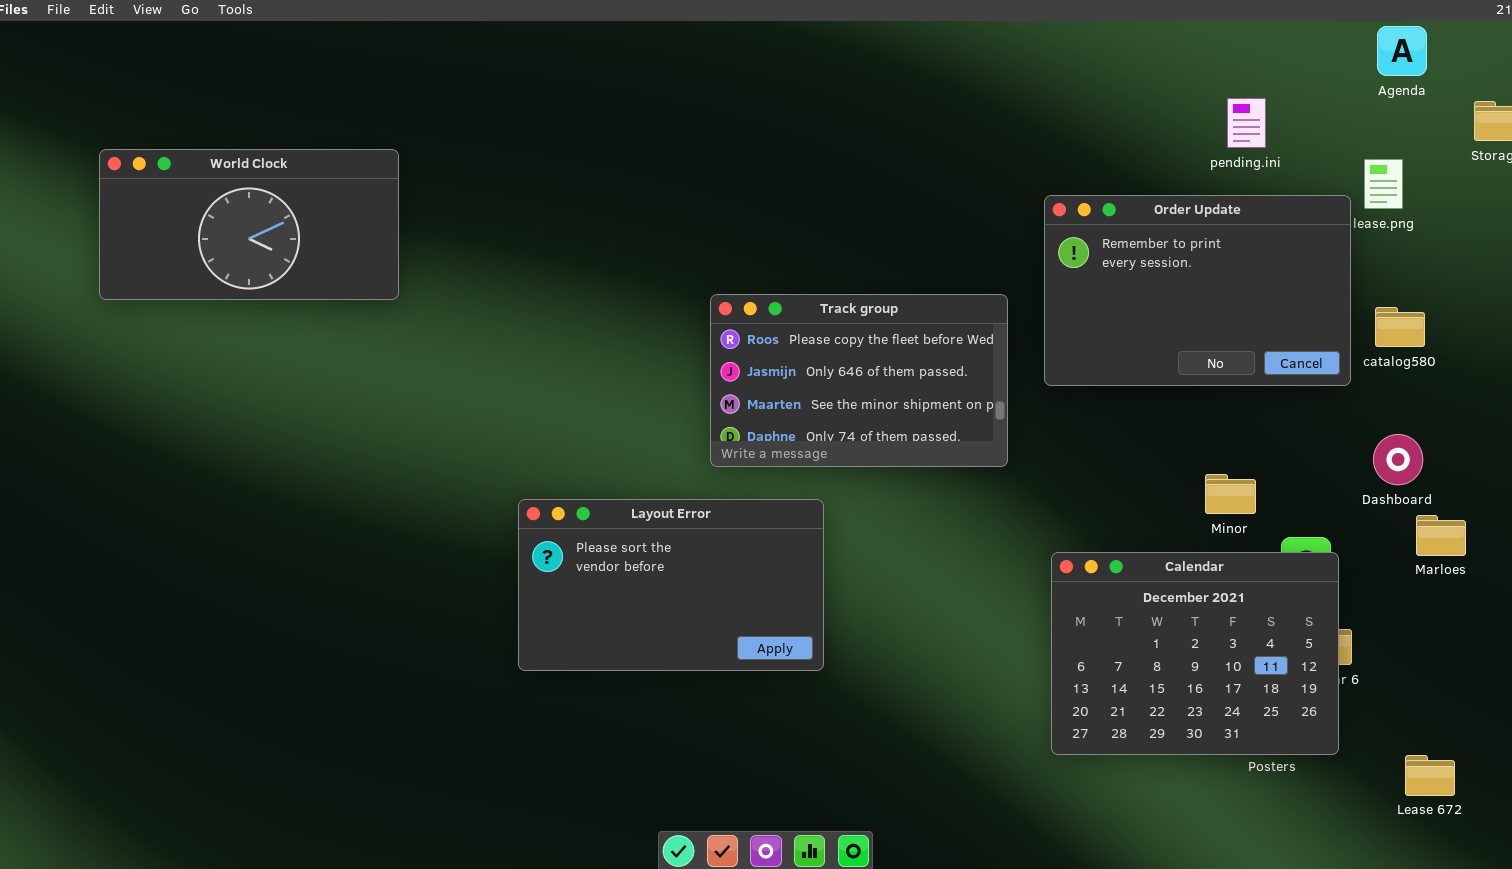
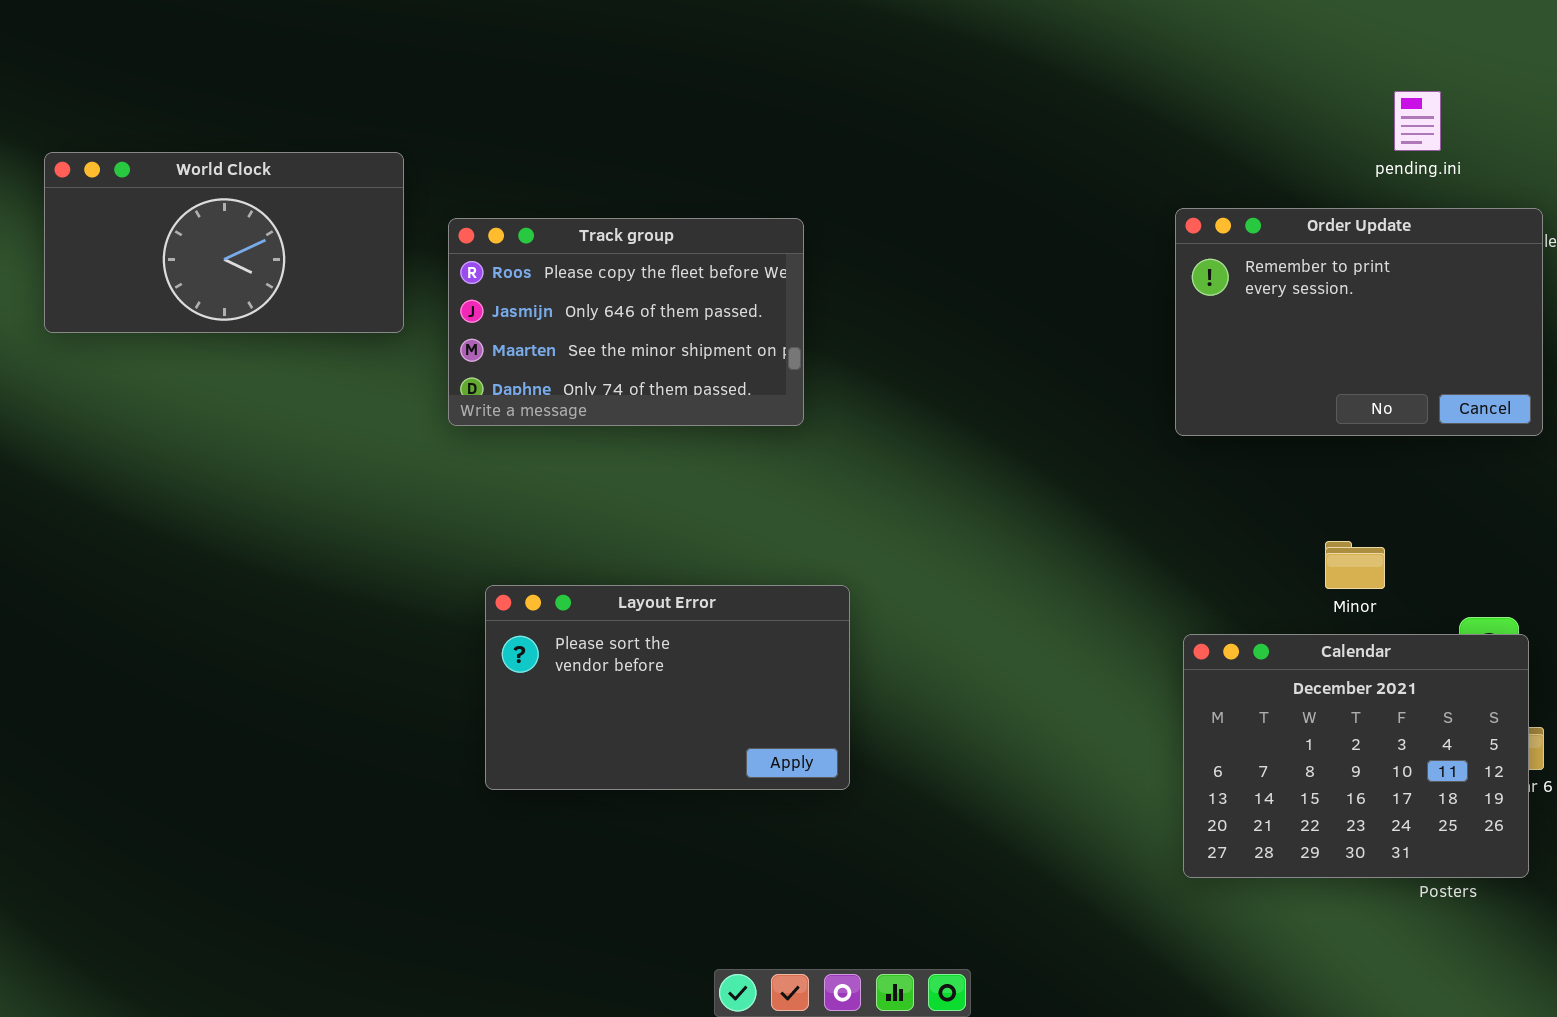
Track group: [710,294,1008,467] -> [448,218,804,426], moved
Minor: [1205,474,1256,514] -> [1325,541,1385,589], moved
Layout Error: [518,499,824,671] -> [485,585,850,790], moved

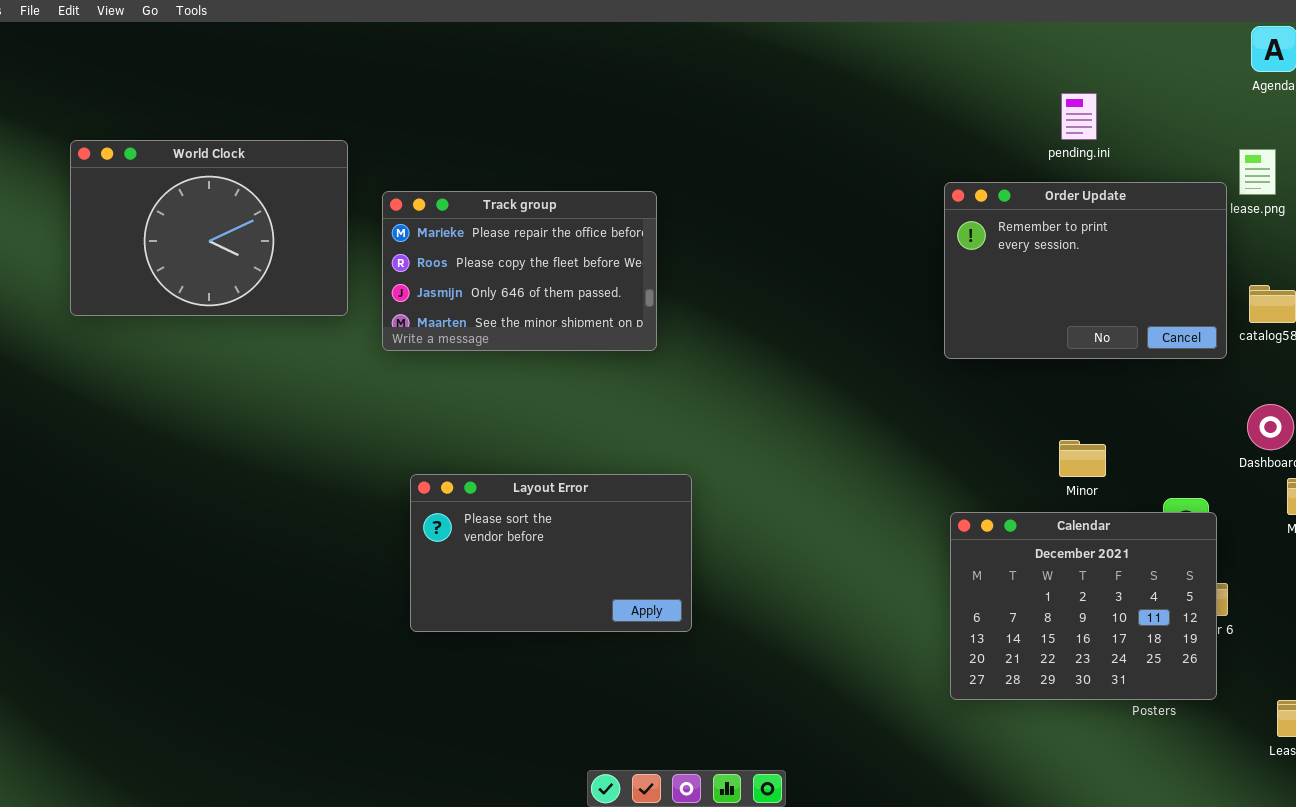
pending.ini: [1394,91,1441,151] -> [1061,93,1097,140], moved
World Clock: [44,152,404,333] -> [70,140,348,316], resized
Track group: [448,218,804,426] -> [382,191,657,351], scrolled up 1 row

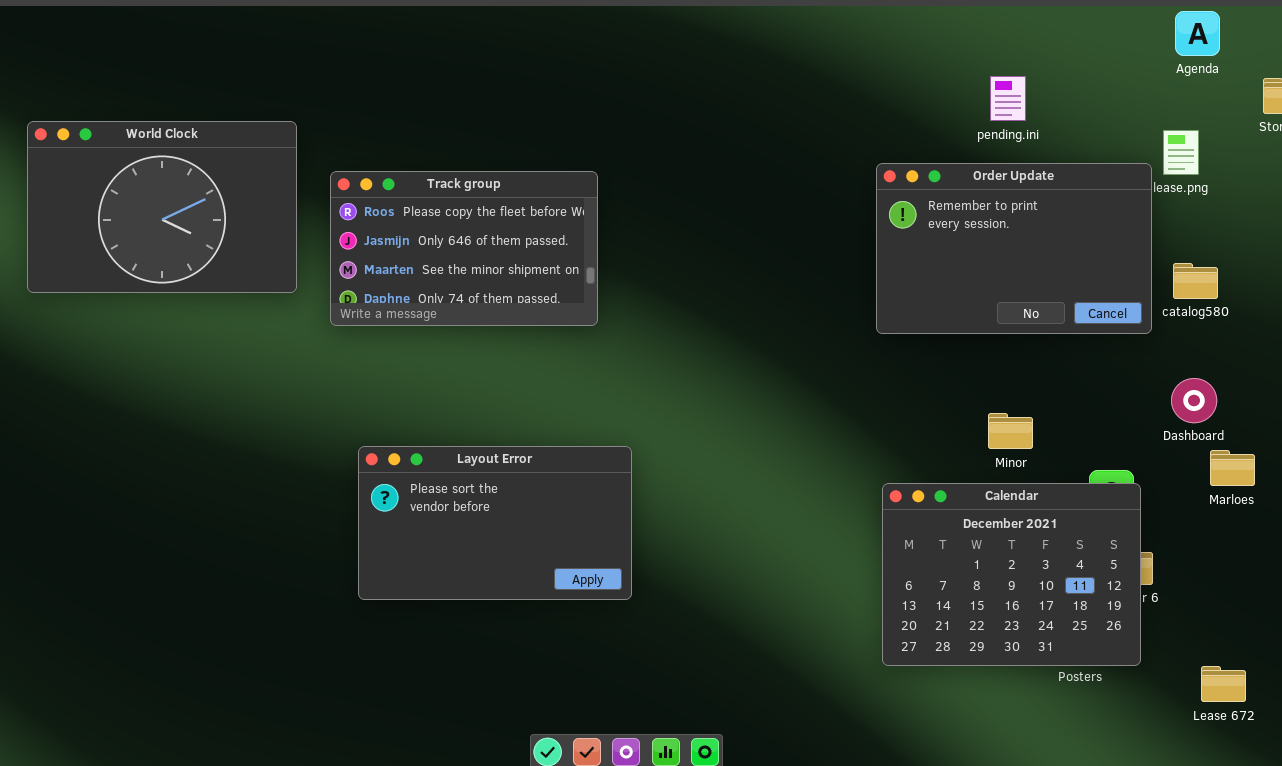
Track group: [382,191,657,351] -> [330,171,598,326], scrolled down 1 row

